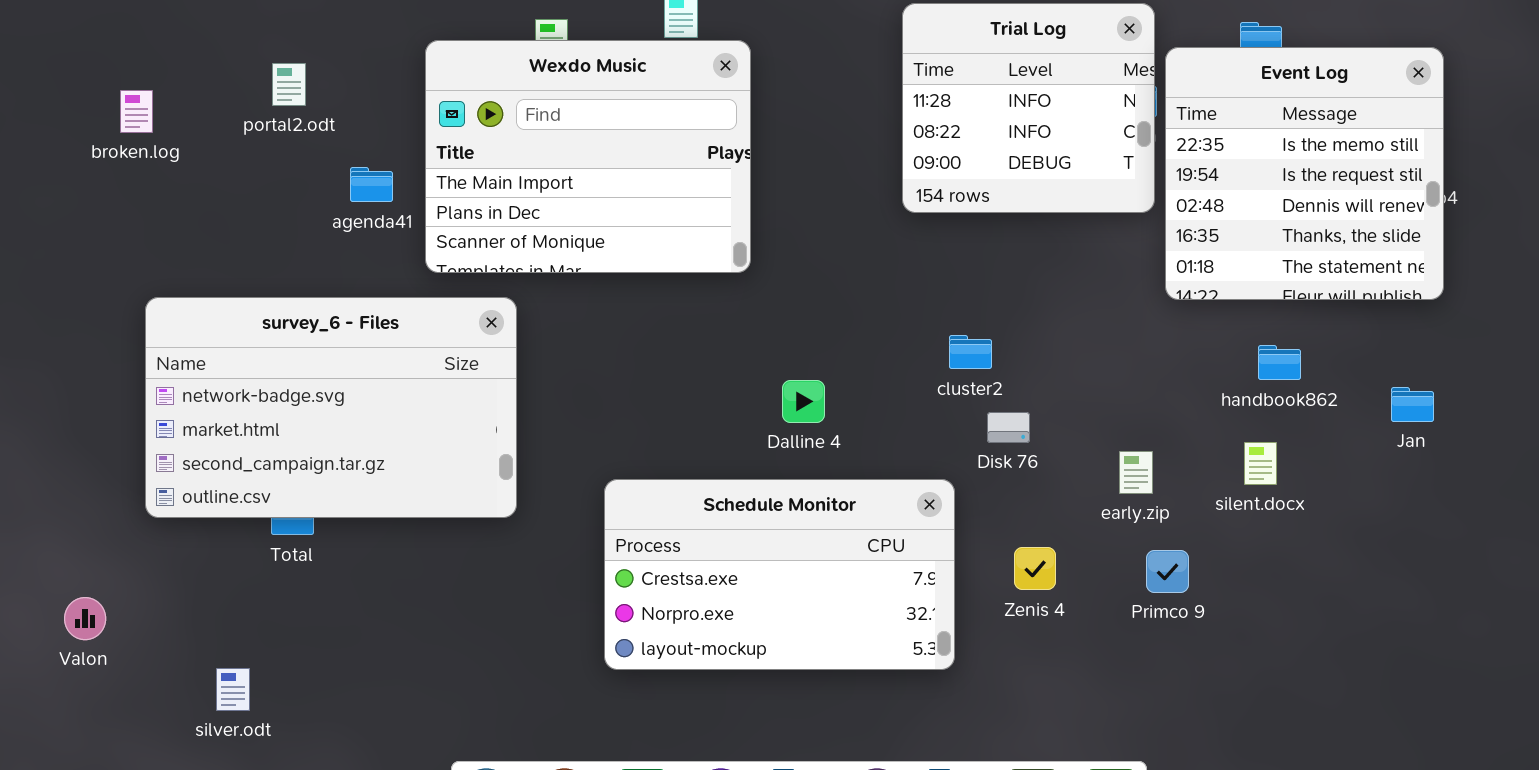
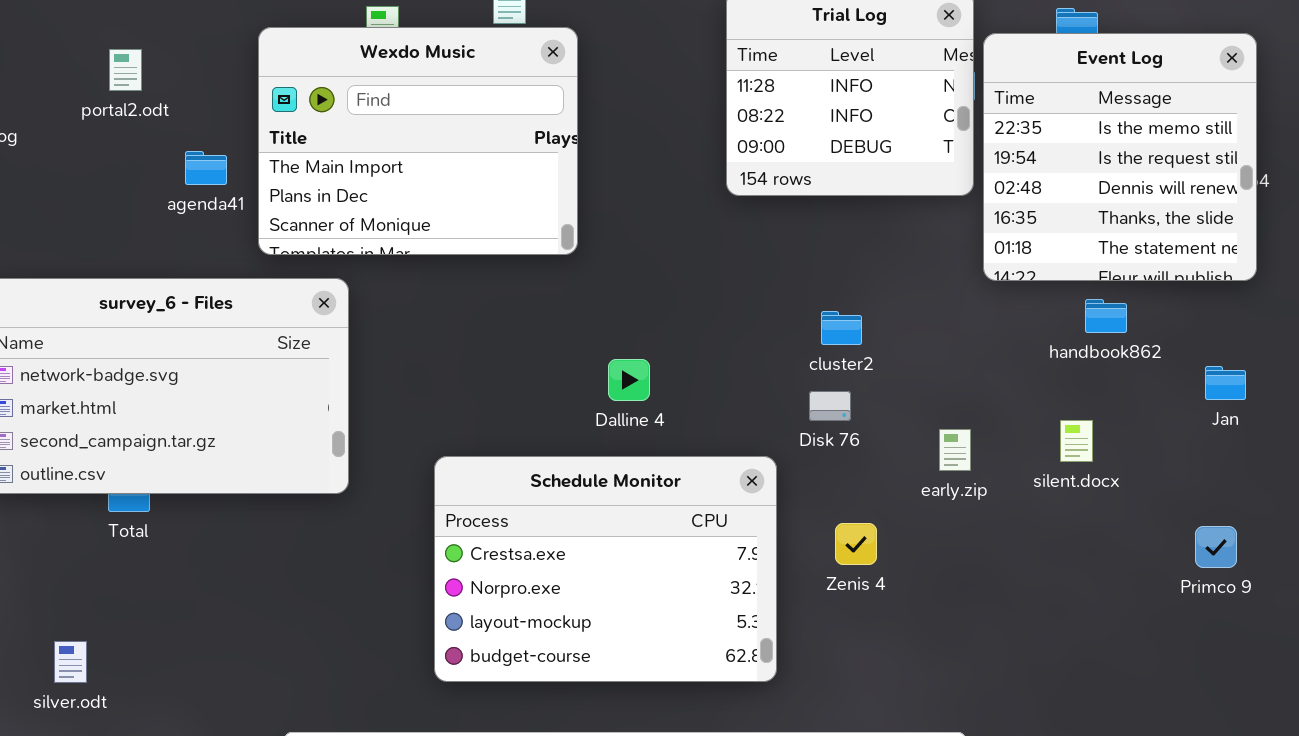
cluster2: [949,335,992,369] -> [821,311,862,345], moved
handbook862: [1258,345,1301,380] -> [1085,299,1127,333], moved
Schedule Monitor: [604,479,955,670] -> [434,456,777,682], resized
Primco 9: [1146,550,1189,593] -> [1195,526,1237,568], moved

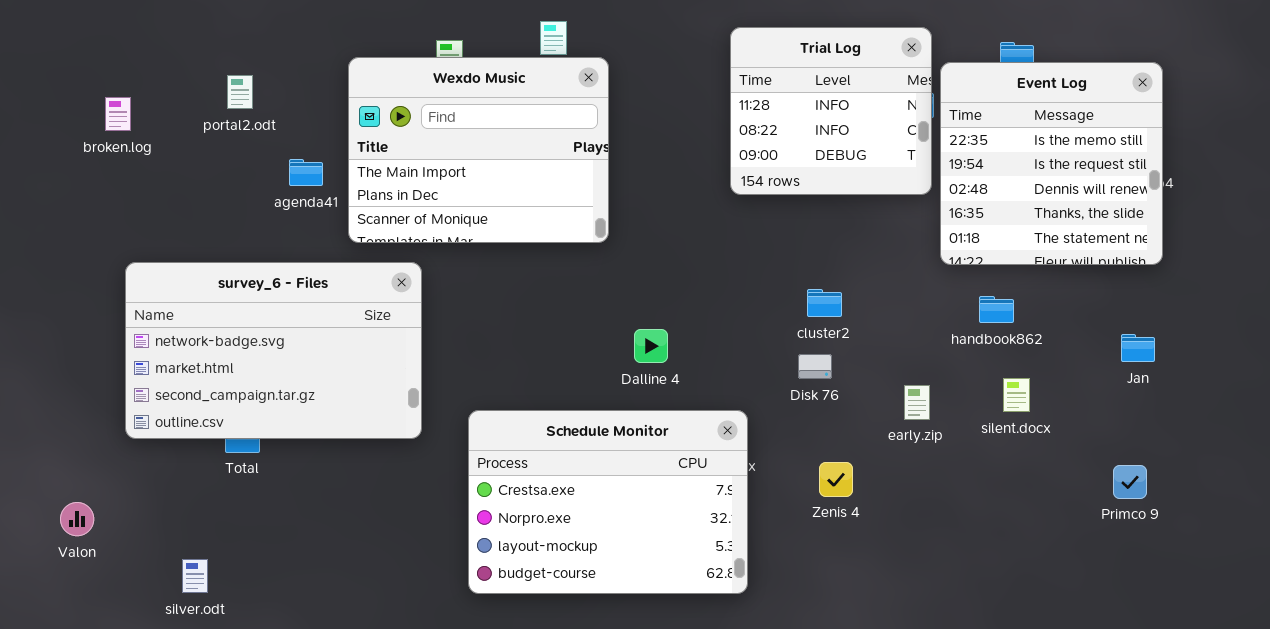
handbook862: [1085,299,1127,333] -> [979,296,1014,323], moved
Schedule Monitor: [434,456,777,682] -> [468,410,748,594], moved

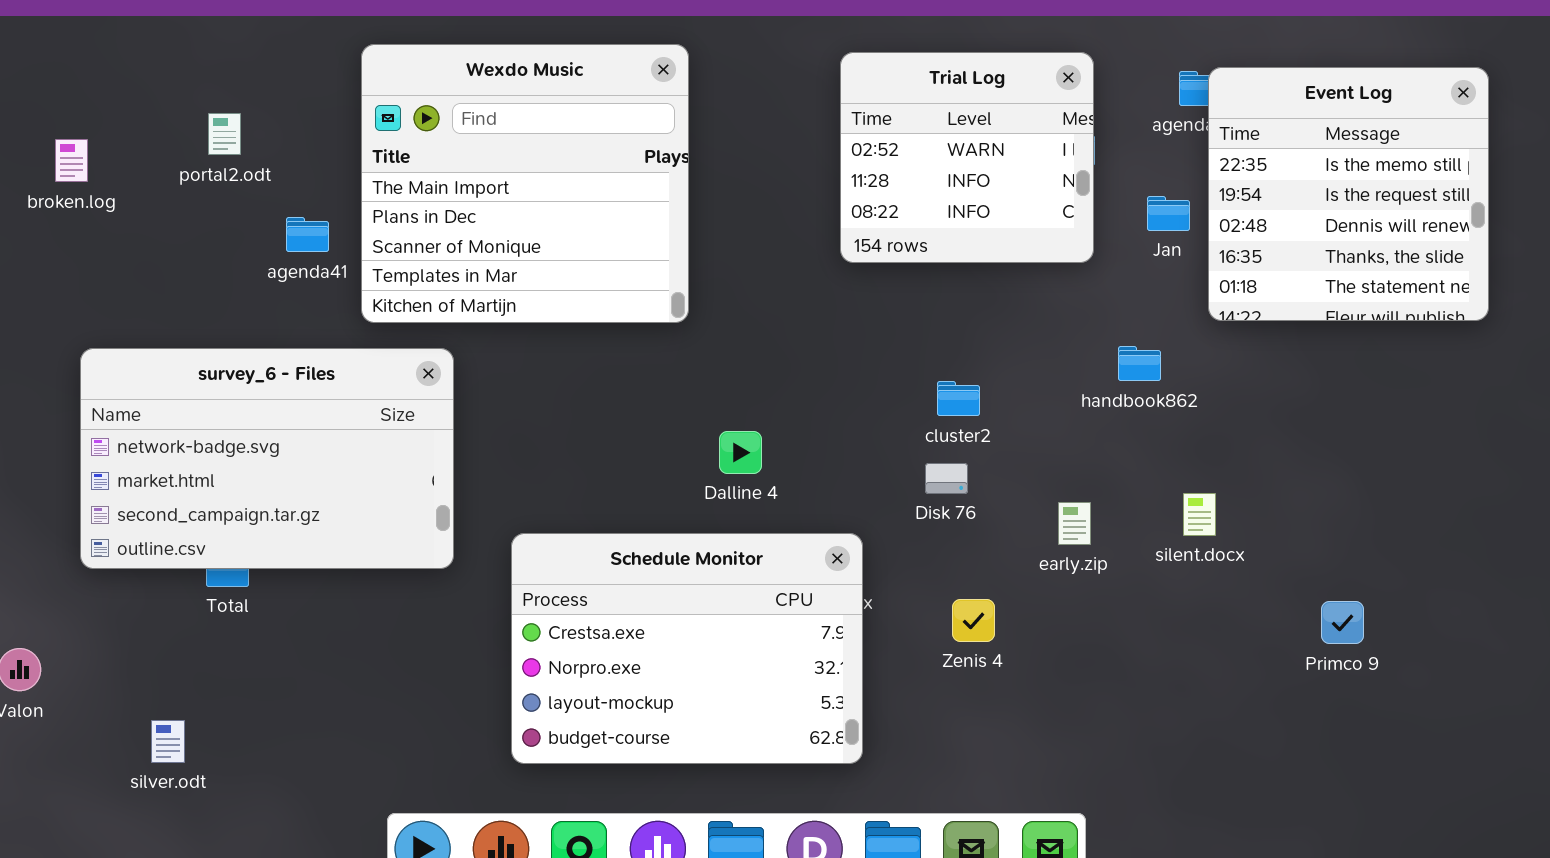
Trial Log: [730,27,932,195] -> [840,52,1094,263], scrolled up 1 row
Wexdo Music: [348,57,609,243] -> [361,44,689,323], resized
Event Log: [940,62,1163,265] -> [1208,67,1489,321], moved
handbook862: [979,296,1014,323] -> [1118,346,1161,381], moved
Jan: [1121,334,1155,362] -> [1147,196,1190,231], moved

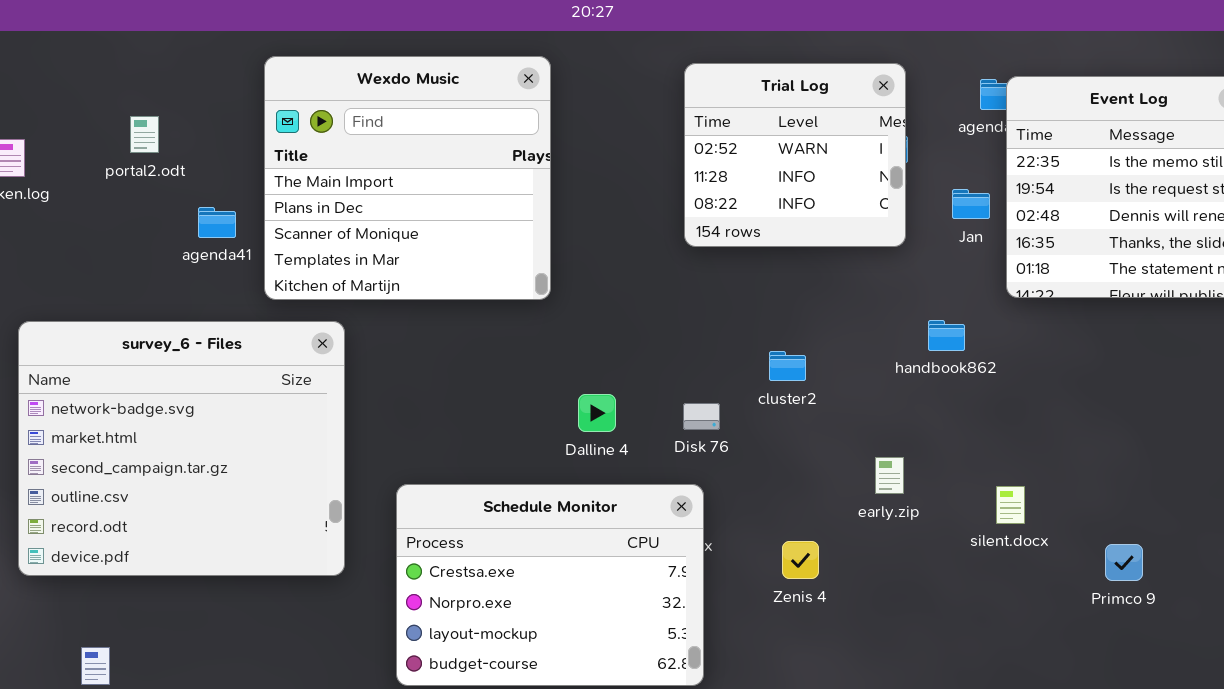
survey_6 - Files: [80,348,454,569] -> [18,321,345,576], resized
Disk 76: [925,463,968,494] -> [683,403,720,430], moved
silent.docx: [1183,493,1216,536] -> [996,486,1025,524], moved

